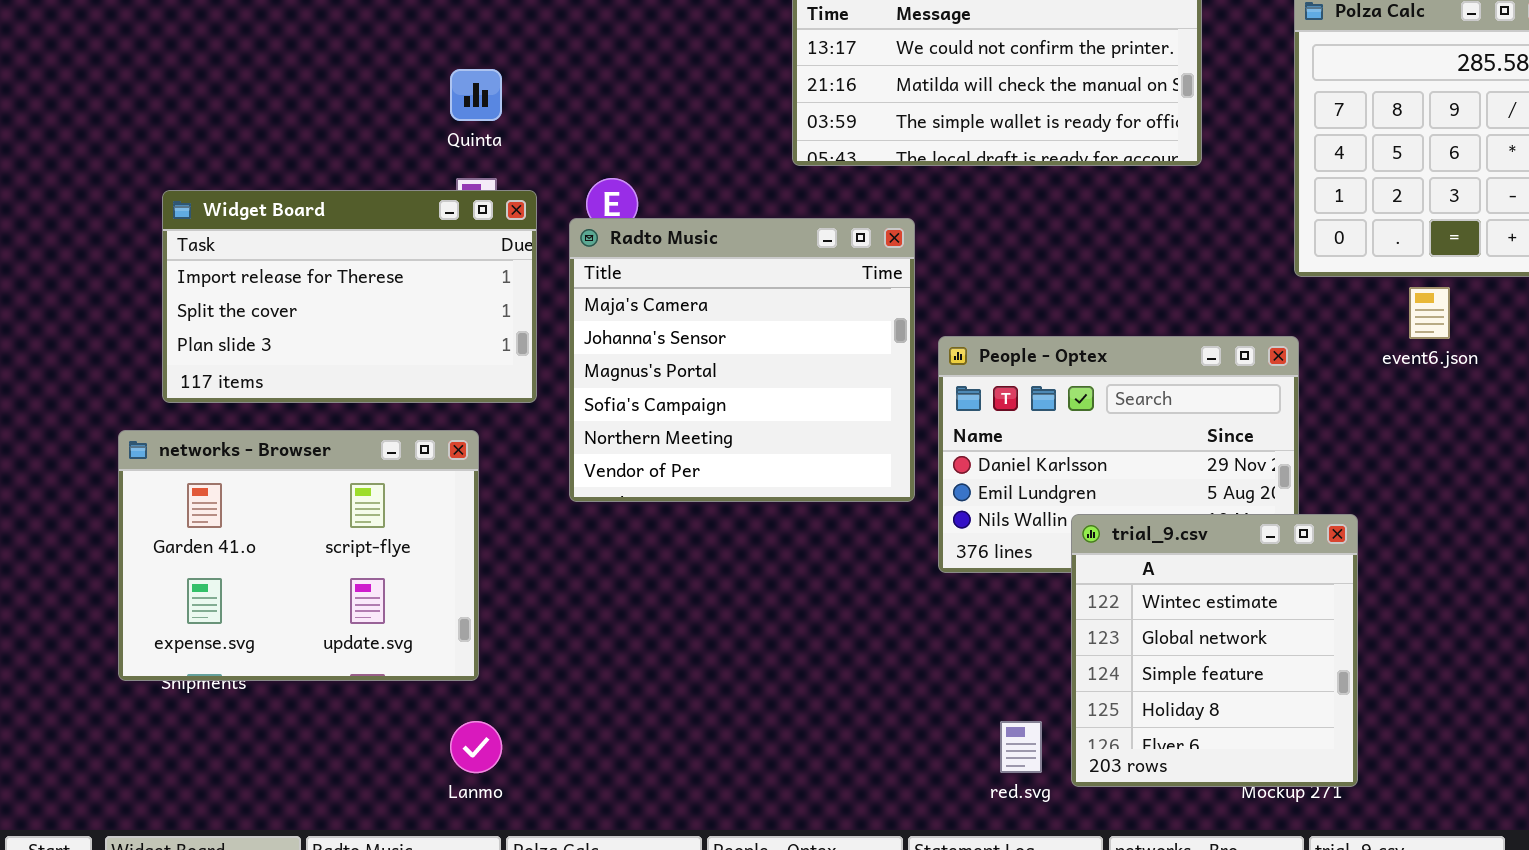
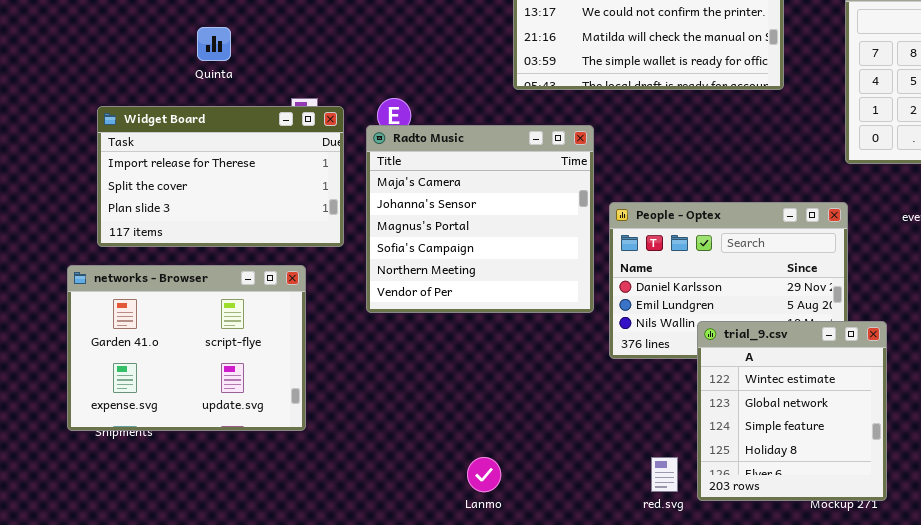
Quinta: [450,69,502,121] -> [197,27,231,61], moved
Lanmo: [450,721,502,773] -> [467,457,501,492], moved

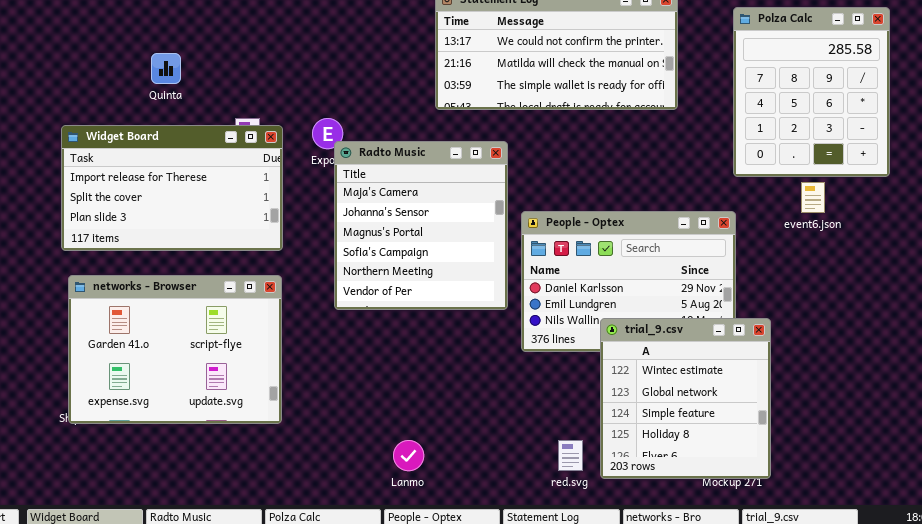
Radto Music: [366,125,594,313] -> [334,141,508,310], resized
networks - Browser: [67,265,306,431] -> [68,275,282,424], moved

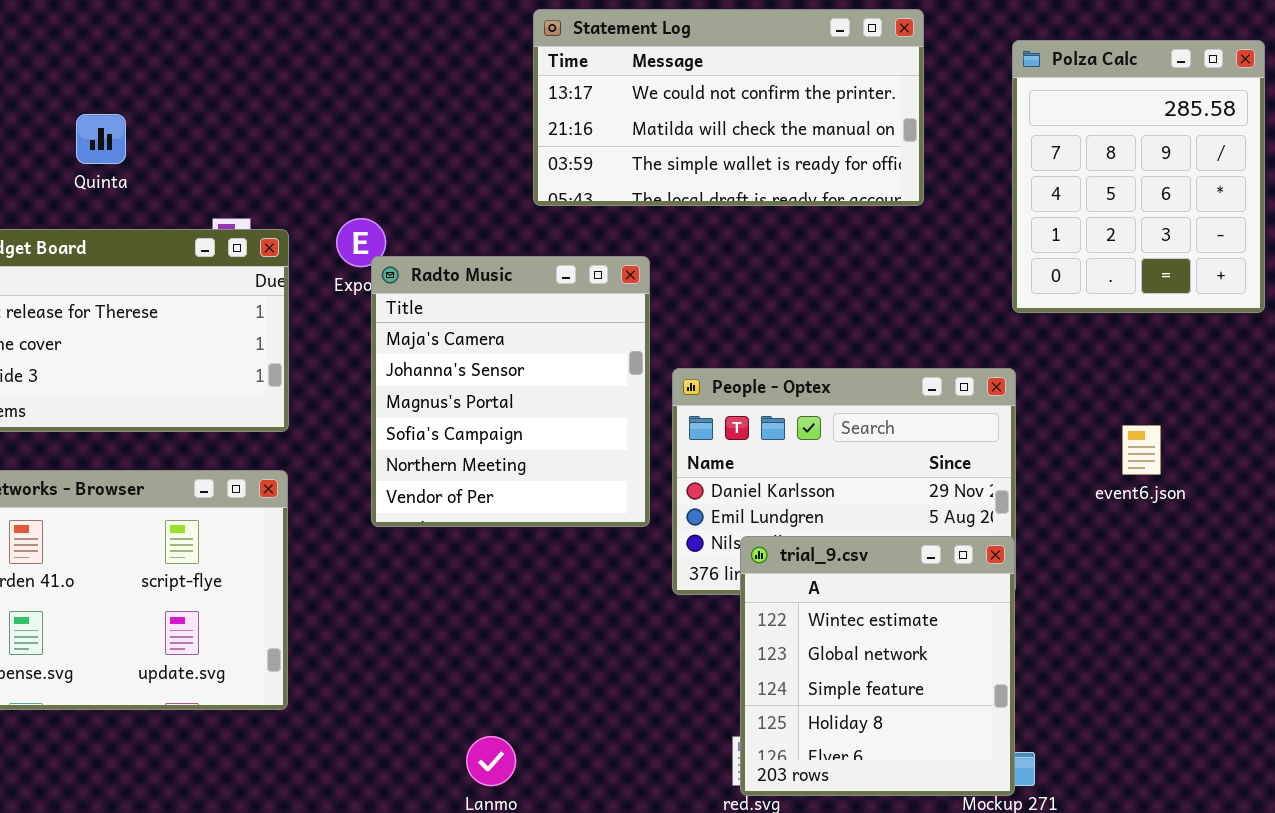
event6.json: [801,182,825,213] -> [1122,425,1161,475], moved
trial_9.csv: [600,318,771,479] -> [740,536,1015,796], moved

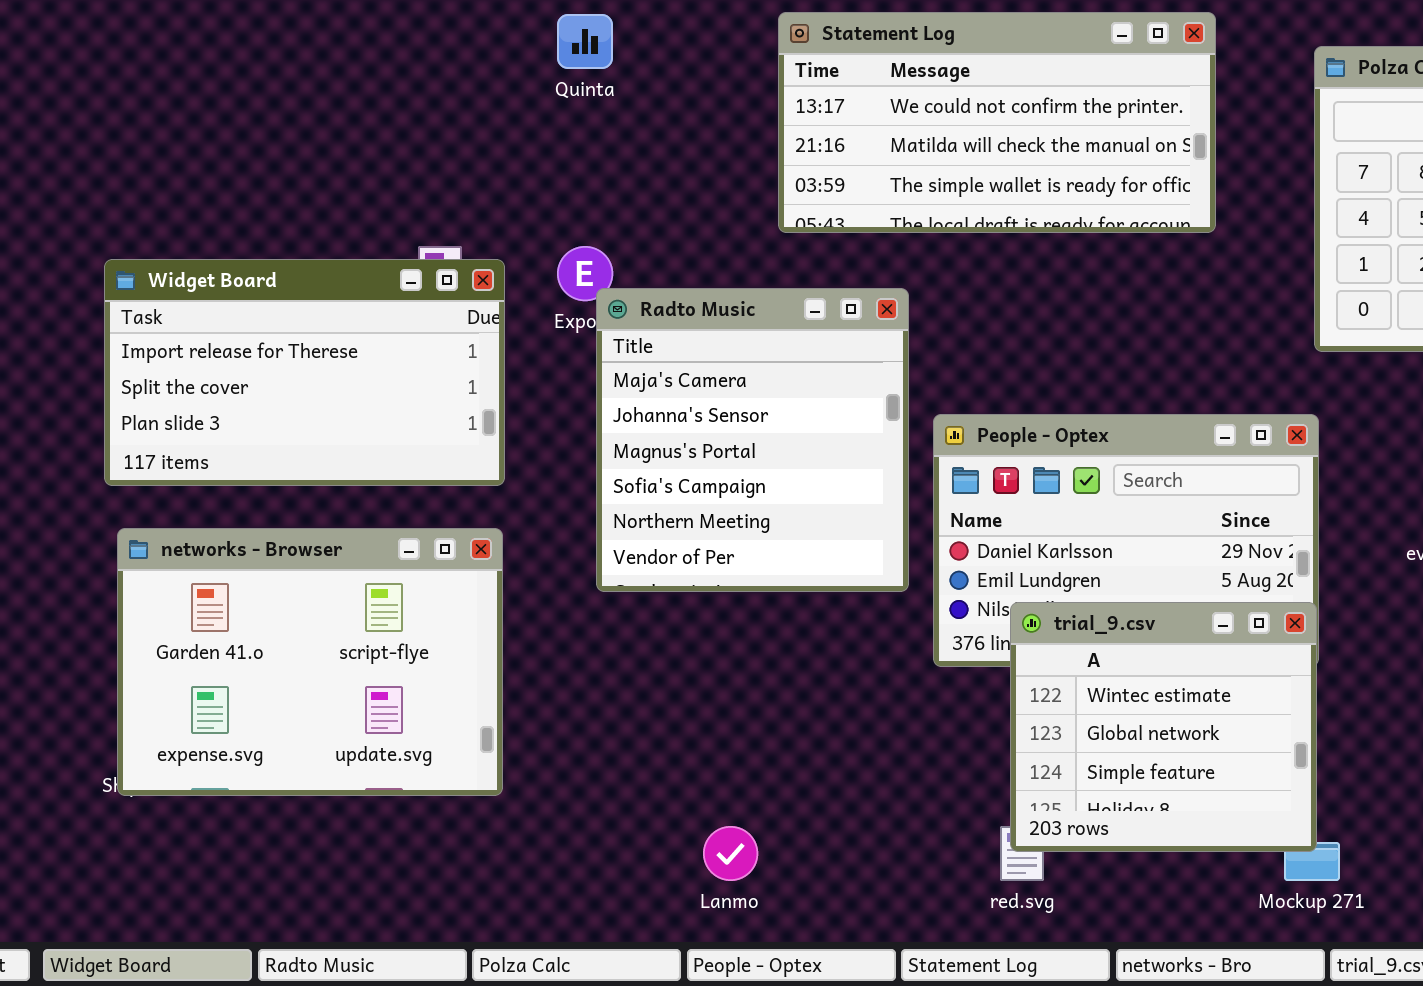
Quinta: [76,114,126,164] -> [557,14,613,69], moved
trial_9.csv: [740,536,1015,796] -> [1010,602,1317,852], resized

